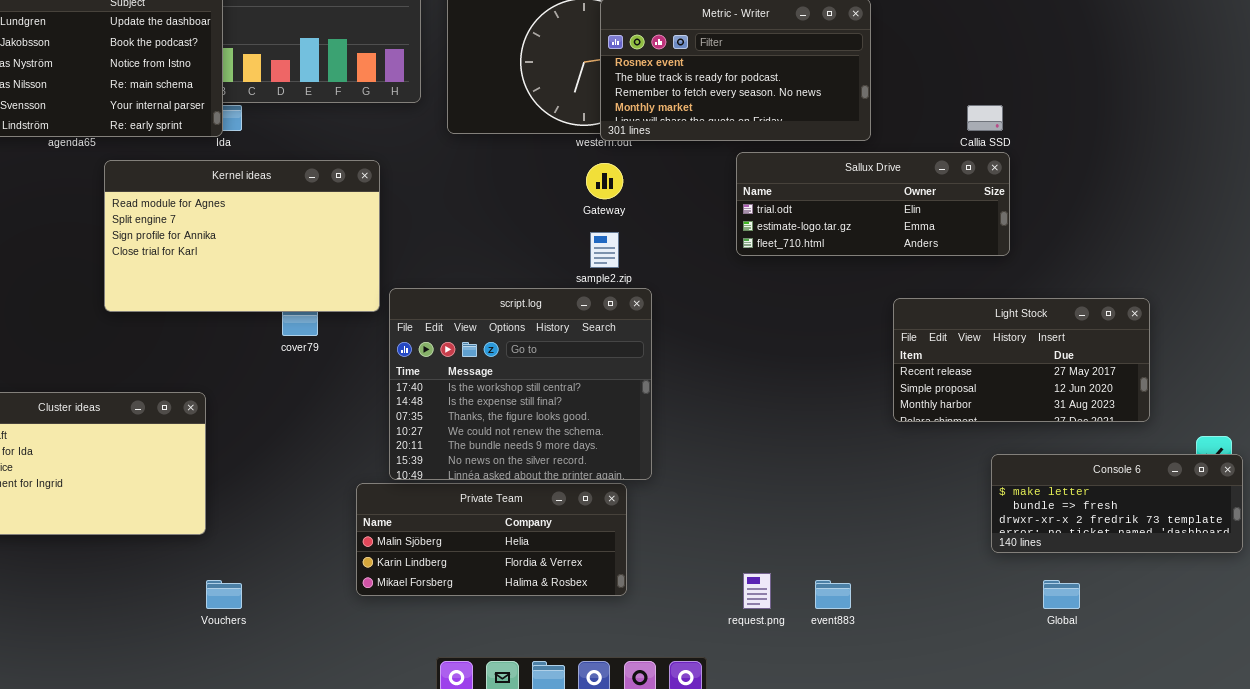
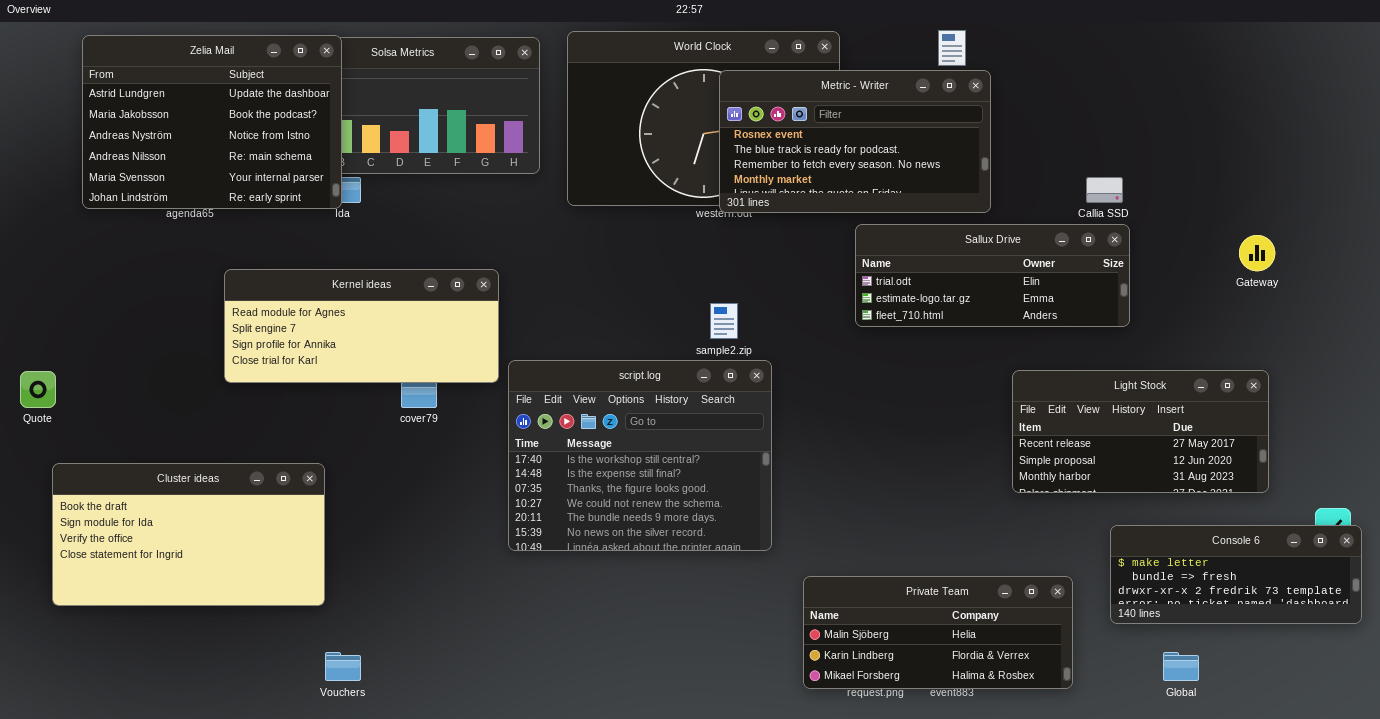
Kernel ideas: [104,160,380,312] -> [224,269,499,383], resized
Gateway: [586,163,623,199] -> [1239,235,1275,271], moved
Private Team: [356,483,627,596] -> [803,576,1073,689], moved

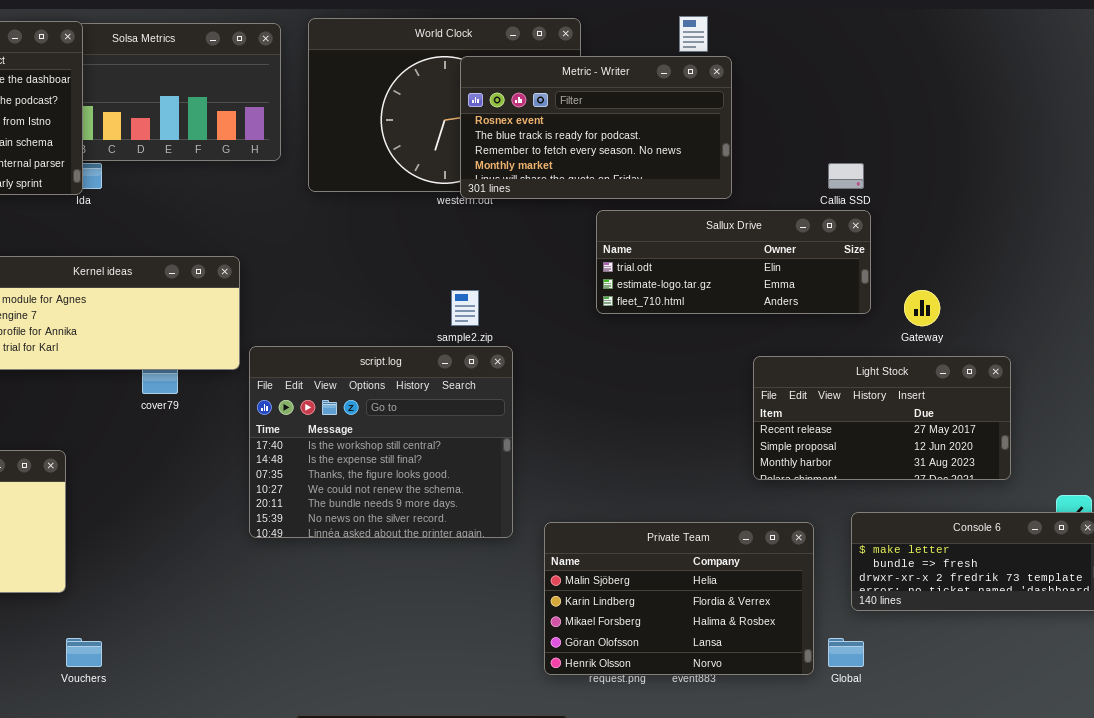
Gateway: [1239,235,1275,271] -> [904,290,940,326], moved
Private Team: [803,576,1073,689] -> [544,522,814,675], resized
Global: [1163,652,1199,681] -> [828,638,864,667], moved

